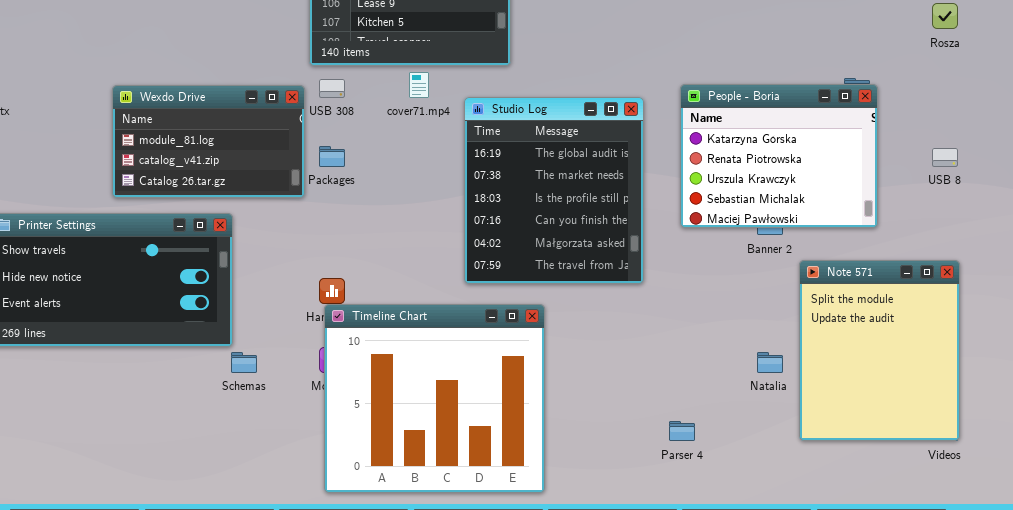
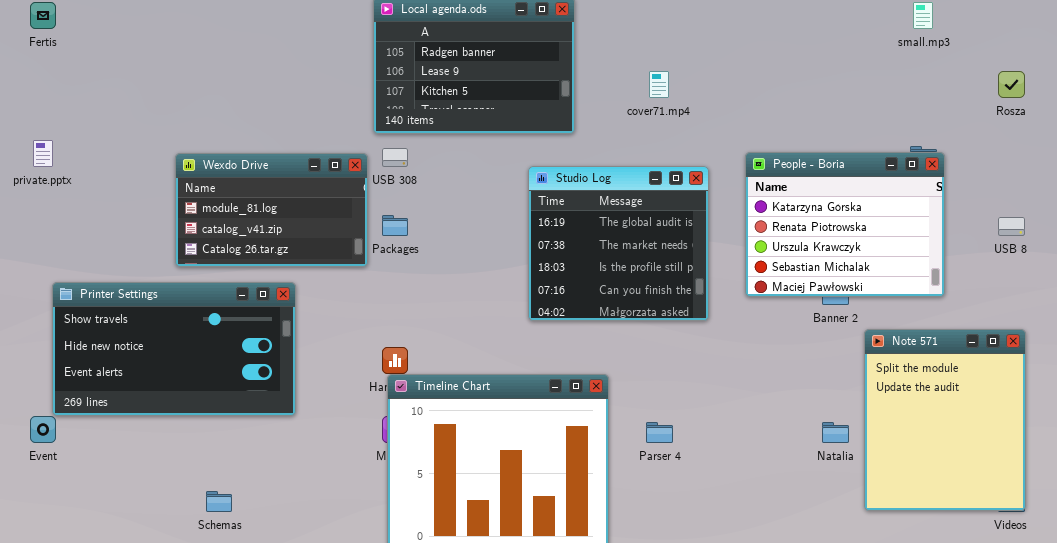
cover71.mp4: [409,72,429,98] -> [649,71,669,98], moved
Studio Log: [464,97,644,284] -> [528,166,709,321], resized
Schemas: [231,352,257,373] -> [206,491,232,512], moved
Parser 4: [669,421,695,441] -> [646,422,673,443], moved

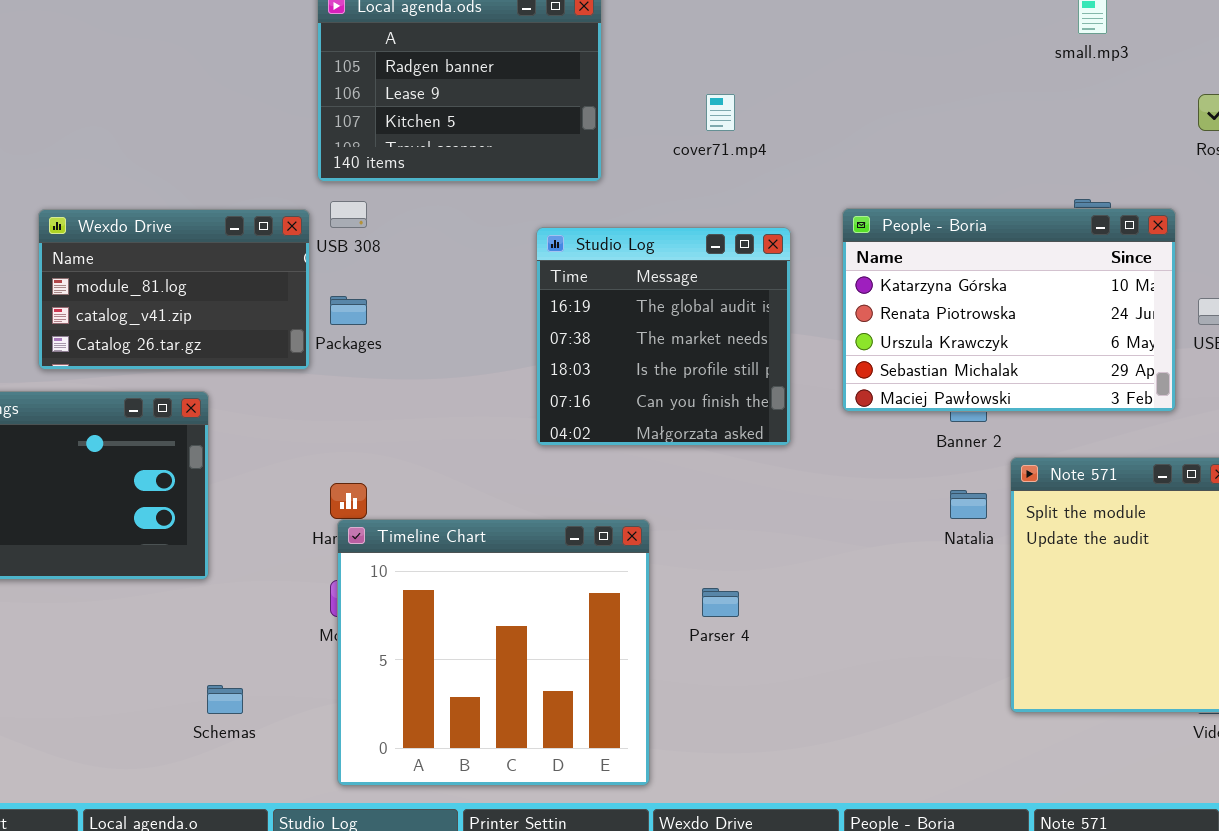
People - Boria: [745,152,945,297] -> [842,208,1176,412], resized
Natalia: [822,422,849,443] -> [950,490,987,519], moved
Schemas: [206,491,232,512] -> [207,685,243,714], moved

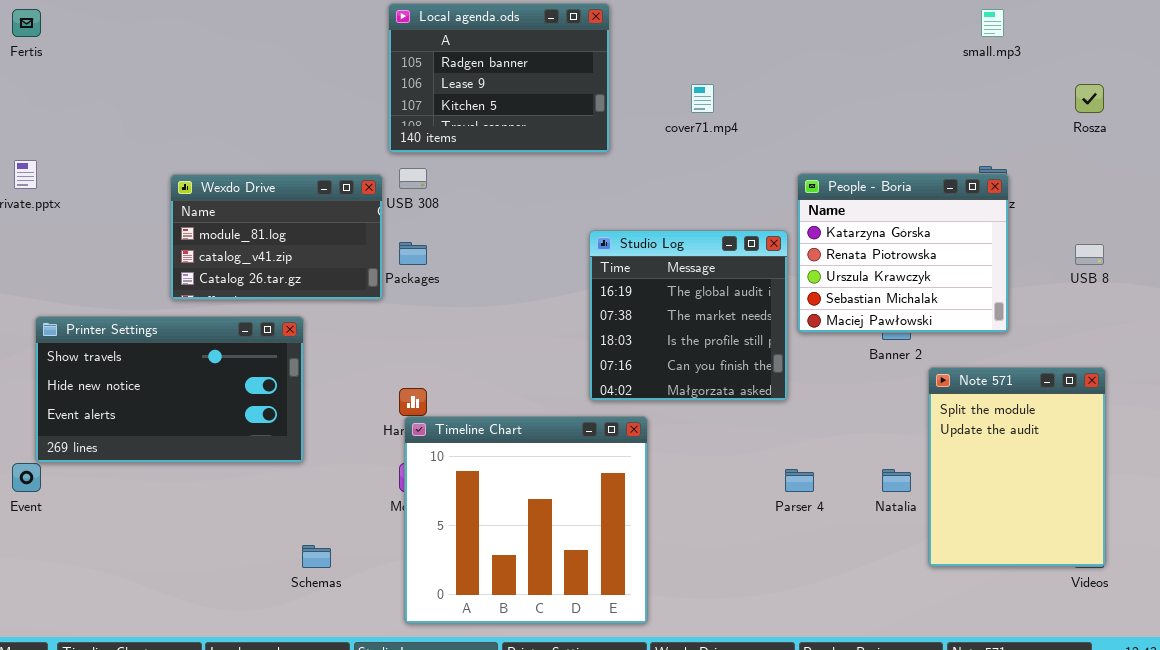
People - Boria: [842,208,1176,412] -> [797,173,1009,333], resized
Studio Log: [536,227,791,446] -> [589,230,788,401], moved
Natalia: [950,490,987,519] -> [882,469,911,492], moved
Parser 4: [702,588,739,617] -> [785,469,814,492], moved

